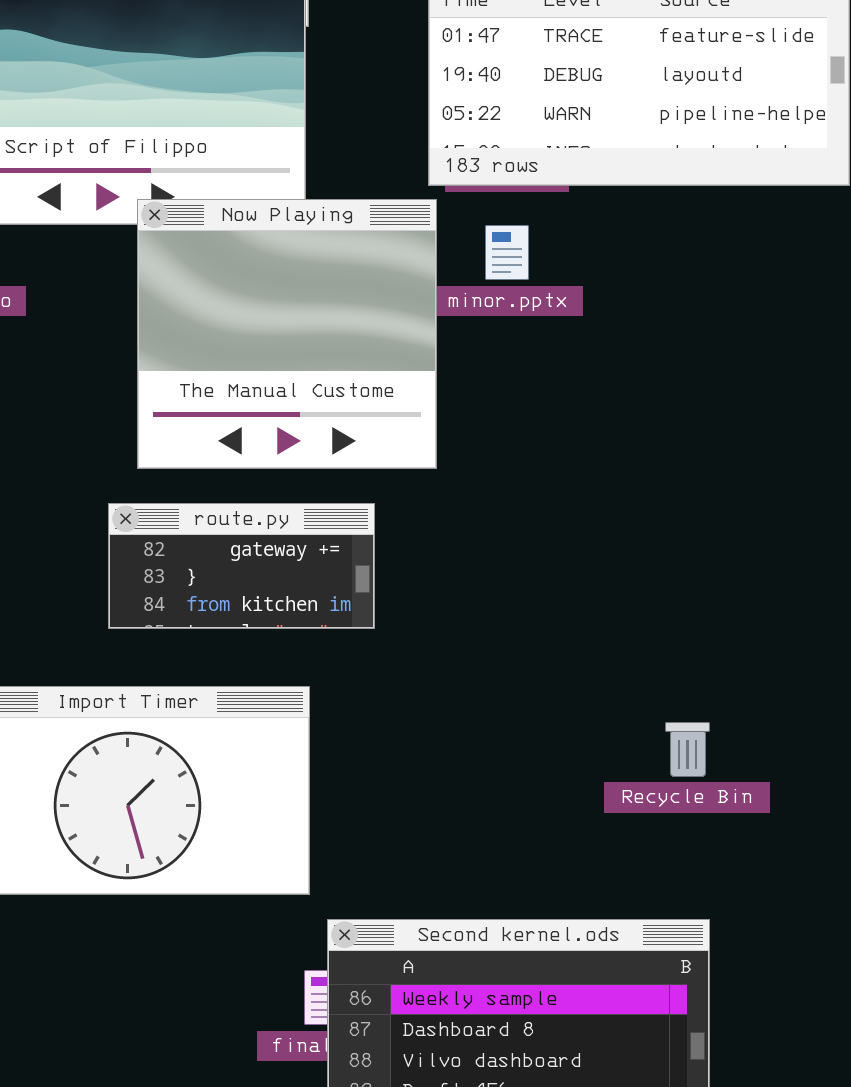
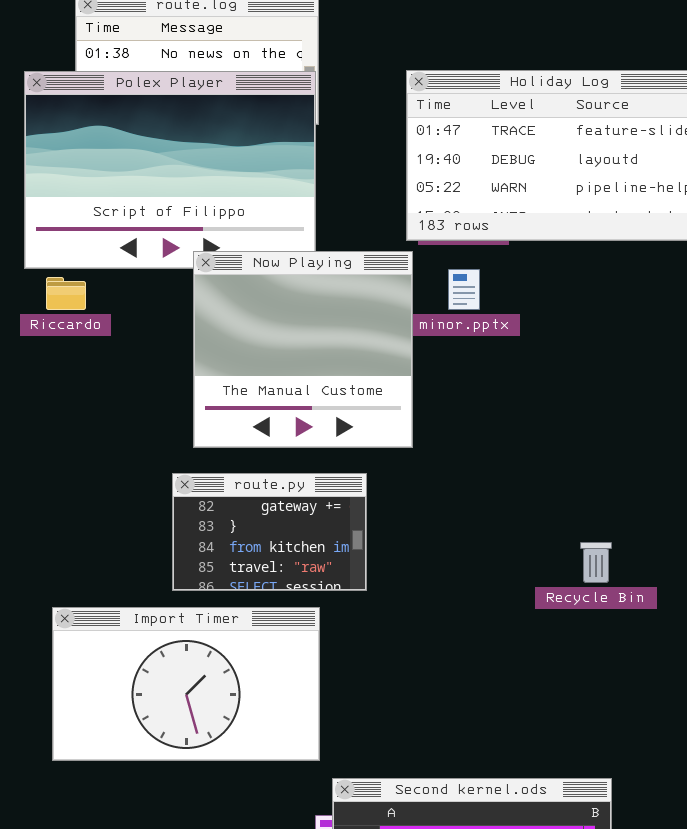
route.py: [108,503,375,629] -> [172,473,367,591], resized
Recycle Bin: [665,722,710,777] -> [580,542,612,583], moved

